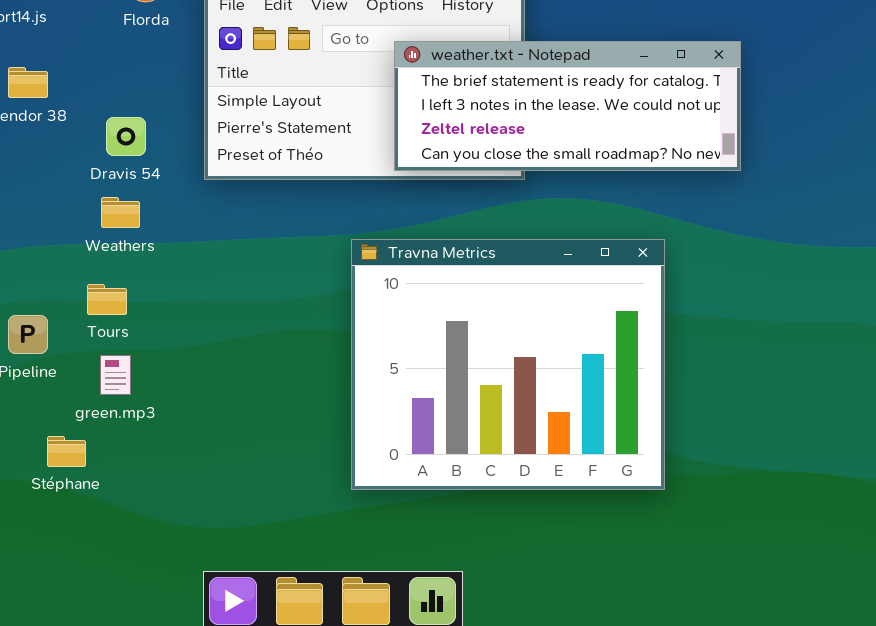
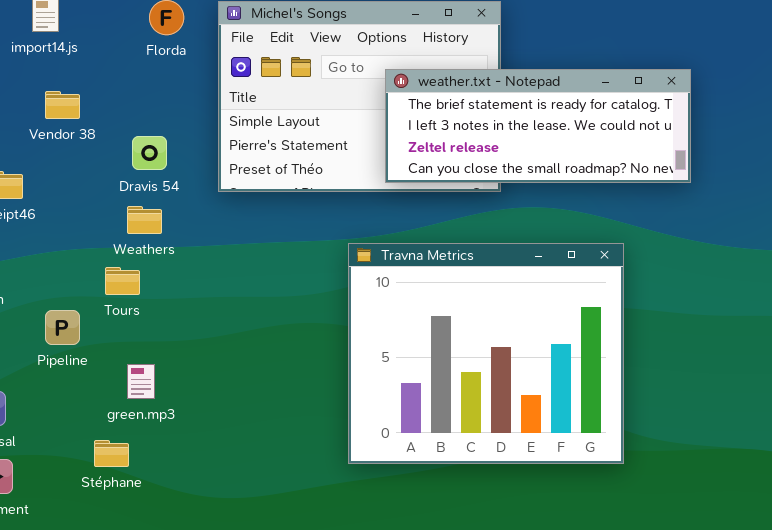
Tours: [87,284,127,315] -> [105,267,140,295], moved
green.mp3: [100,355,131,395] -> [127,364,155,399], moved
Stéphane: [47,436,86,467] -> [94,440,129,467], moved

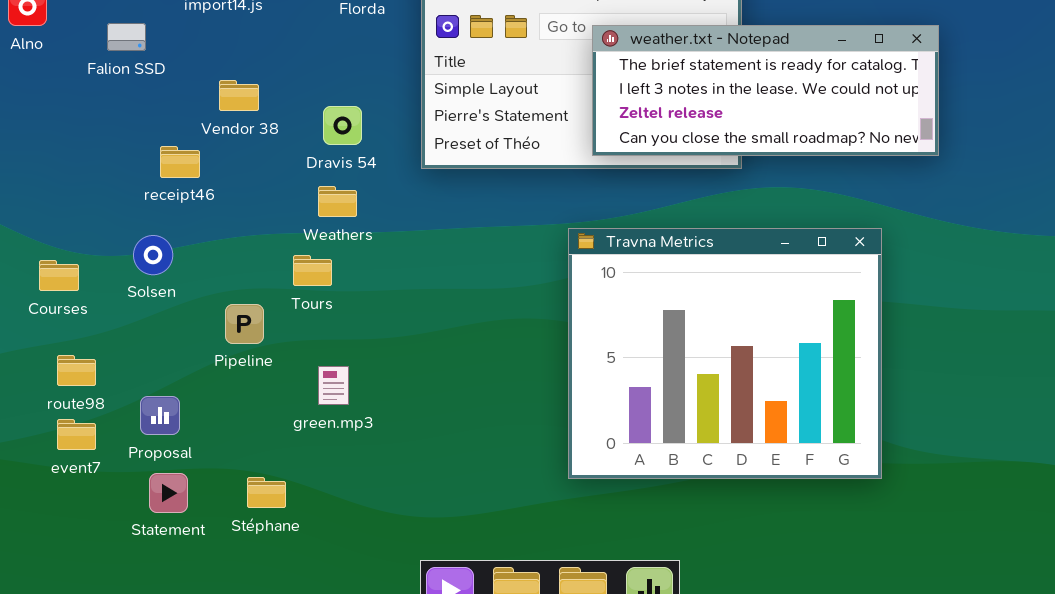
weather.txt - Notepad: [385,69,691,183] -> [592,25,939,156], moved
Vendor 38: [45,91,80,119] -> [219,80,259,111], moved
Stéphane: [94,440,129,467] -> [247,477,286,508], moved

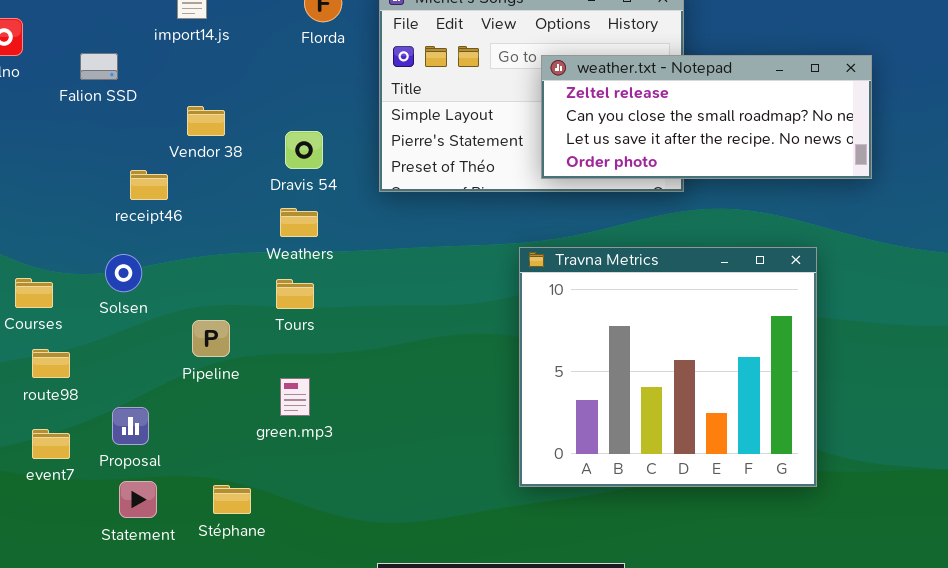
weather.txt - Notepad: [592,25,939,156] -> [541,55,872,179], scrolled down 2 rows
Tours: [293,255,332,286] -> [276,279,314,309], moved
route98: [57,355,96,386] -> [32,349,70,378], moved

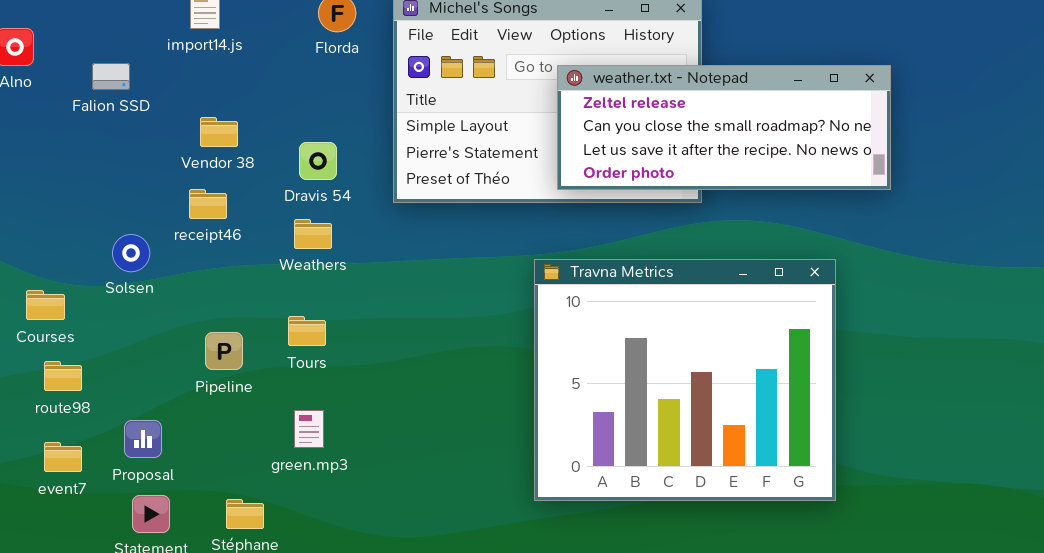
receipt46: [130,170,168,200] -> [189,189,227,219], moved
Solsen: [105,254,142,292] -> [112,234,150,272], moved
Tours: [276,279,314,309] -> [288,316,326,346], moved
green.mp3: [280,378,310,416] -> [294,410,324,448], moved

